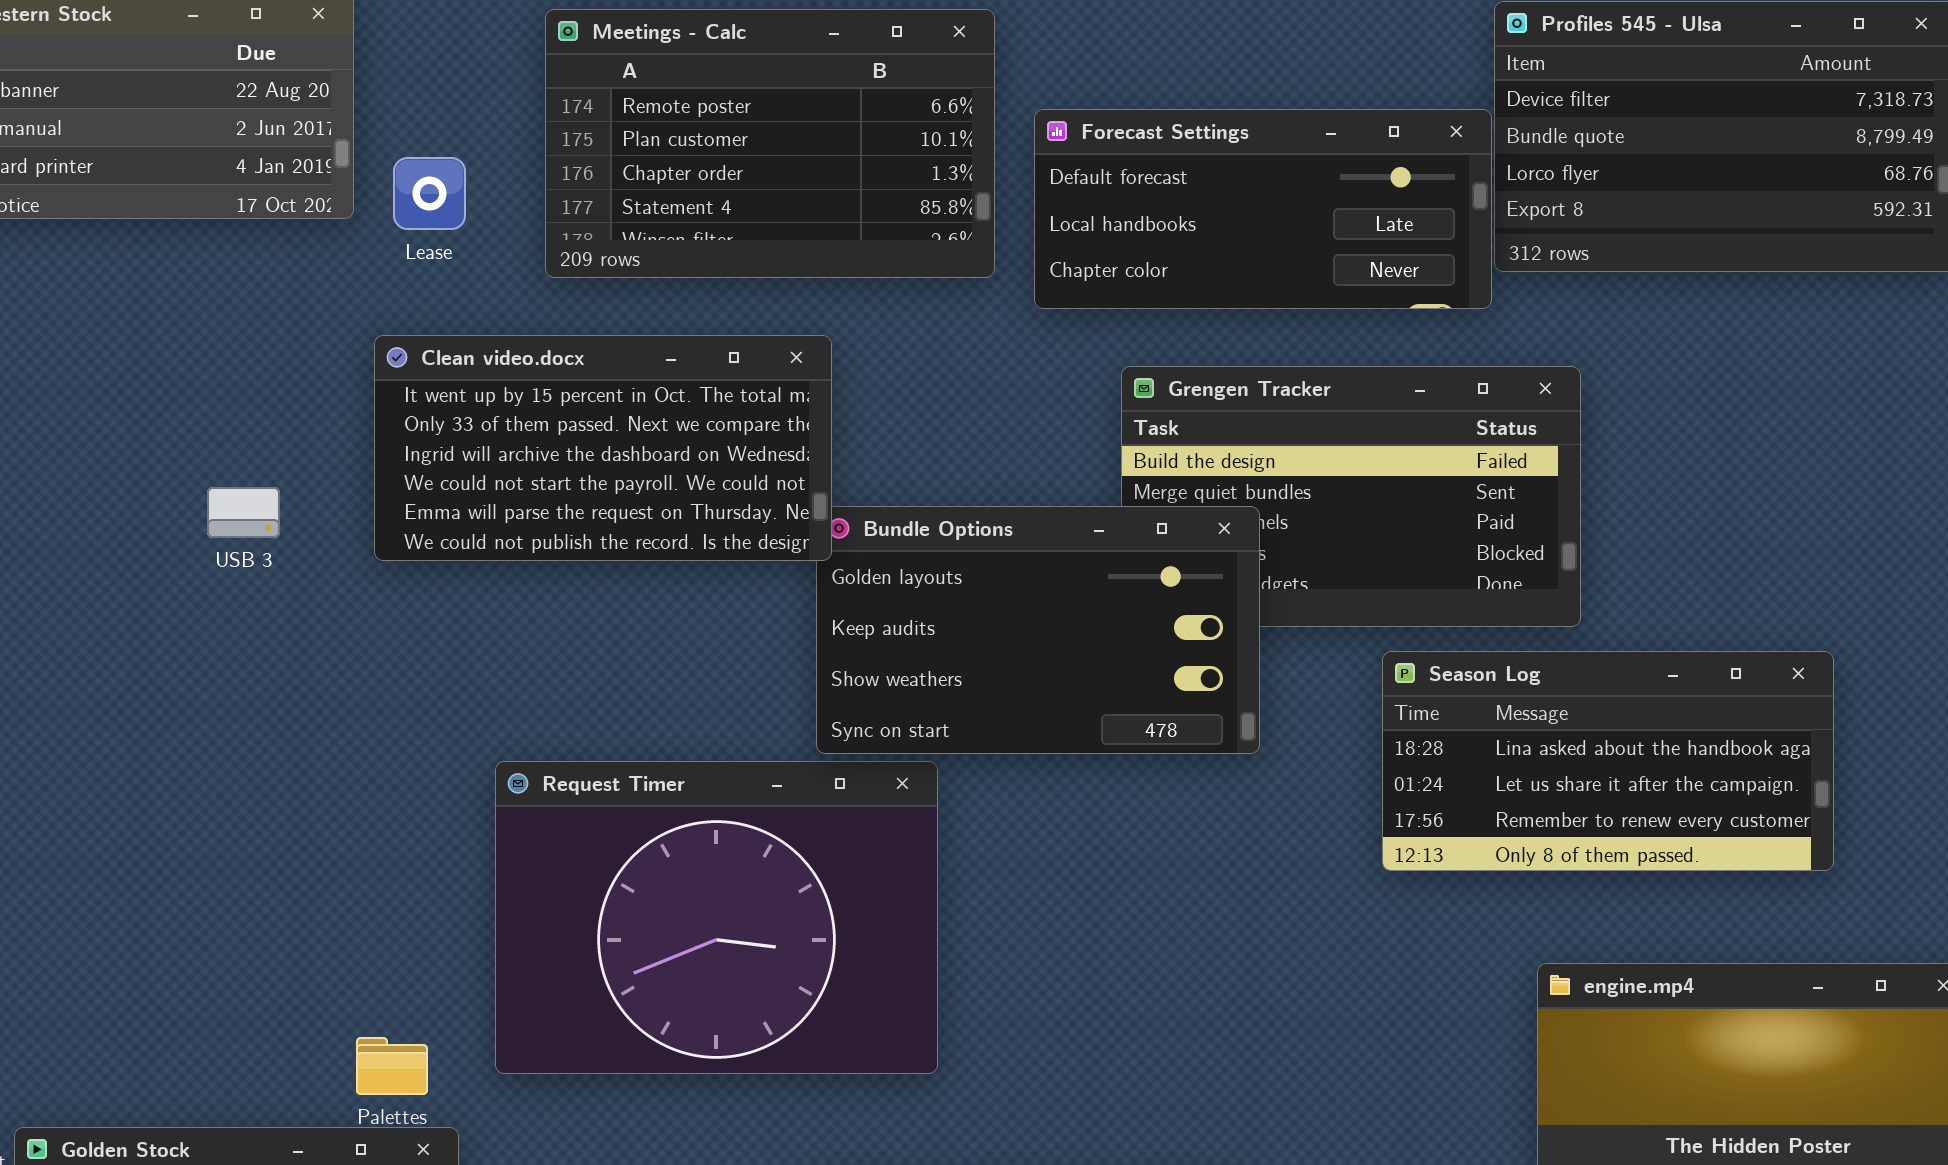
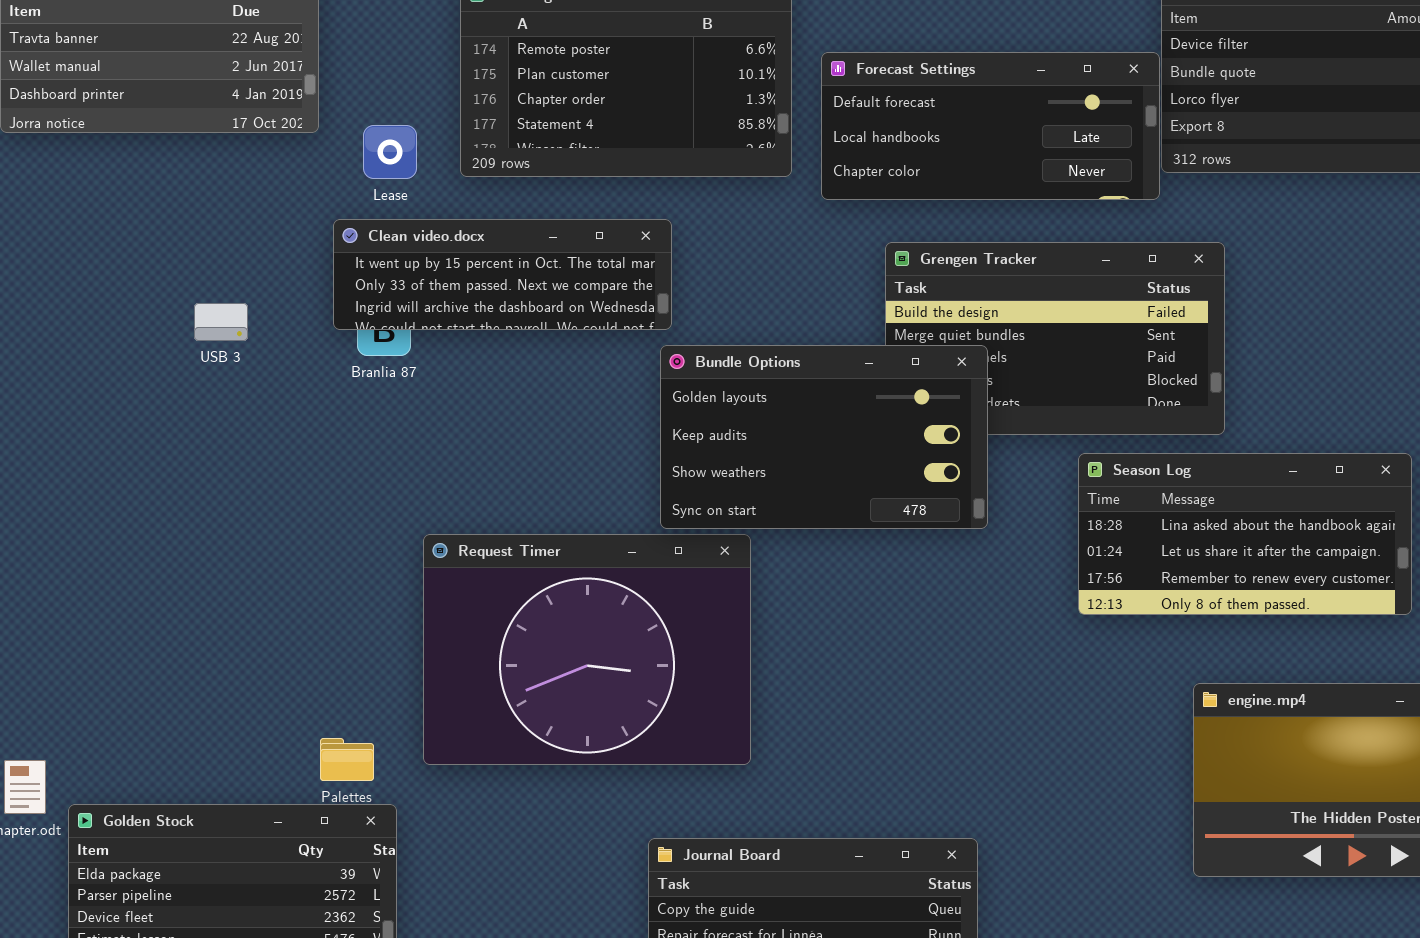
Lease: [393,157,466,230] -> [363,125,417,179], moved
Clean video.docx: [374,335,832,561] -> [333,219,672,330], resized
USB 3: [207,487,280,538] -> [194,303,248,341], moved

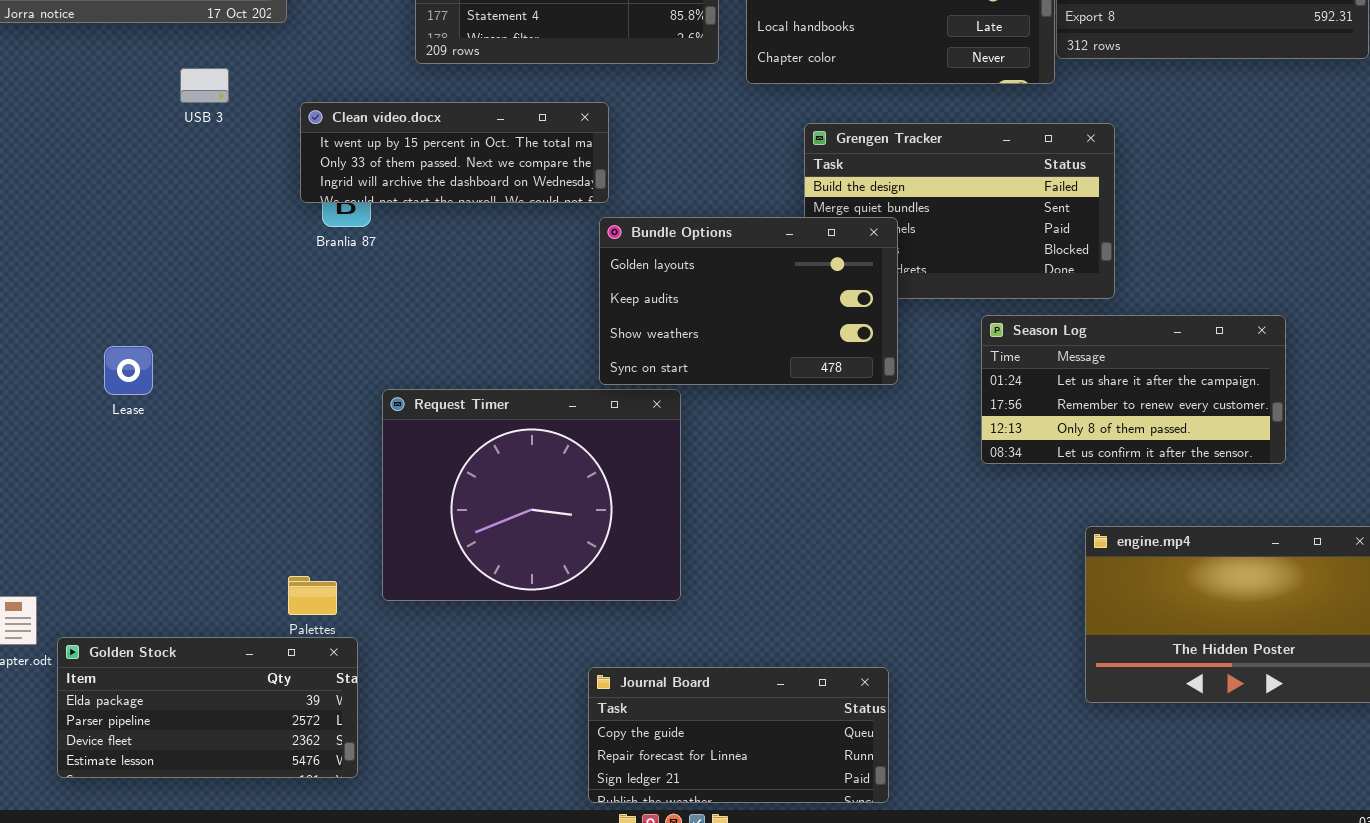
Lease: [363,125,417,179] -> [104,346,153,395], moved
USB 3: [194,303,248,341] -> [180,68,229,103], moved
Season Log: [1078,453,1412,615] -> [981,315,1286,464], scrolled down 1 row

